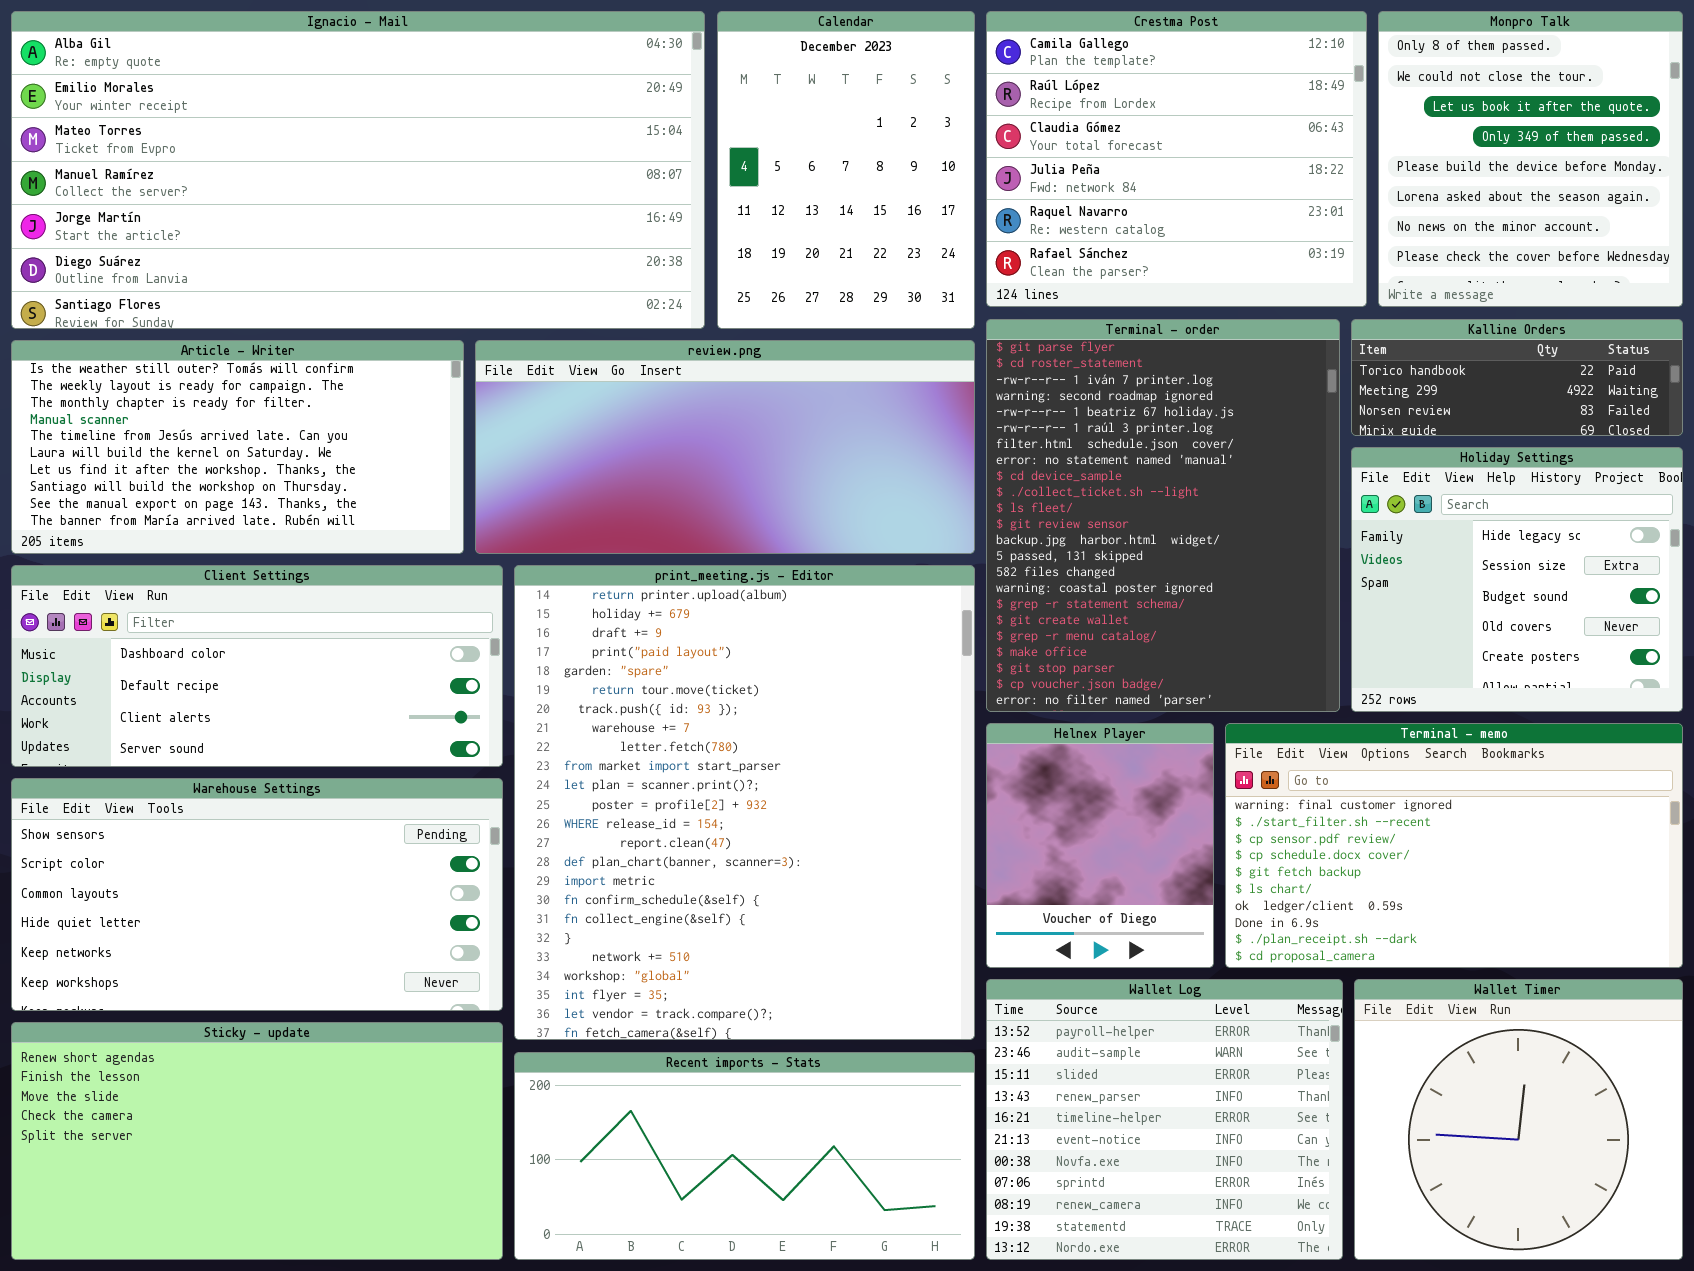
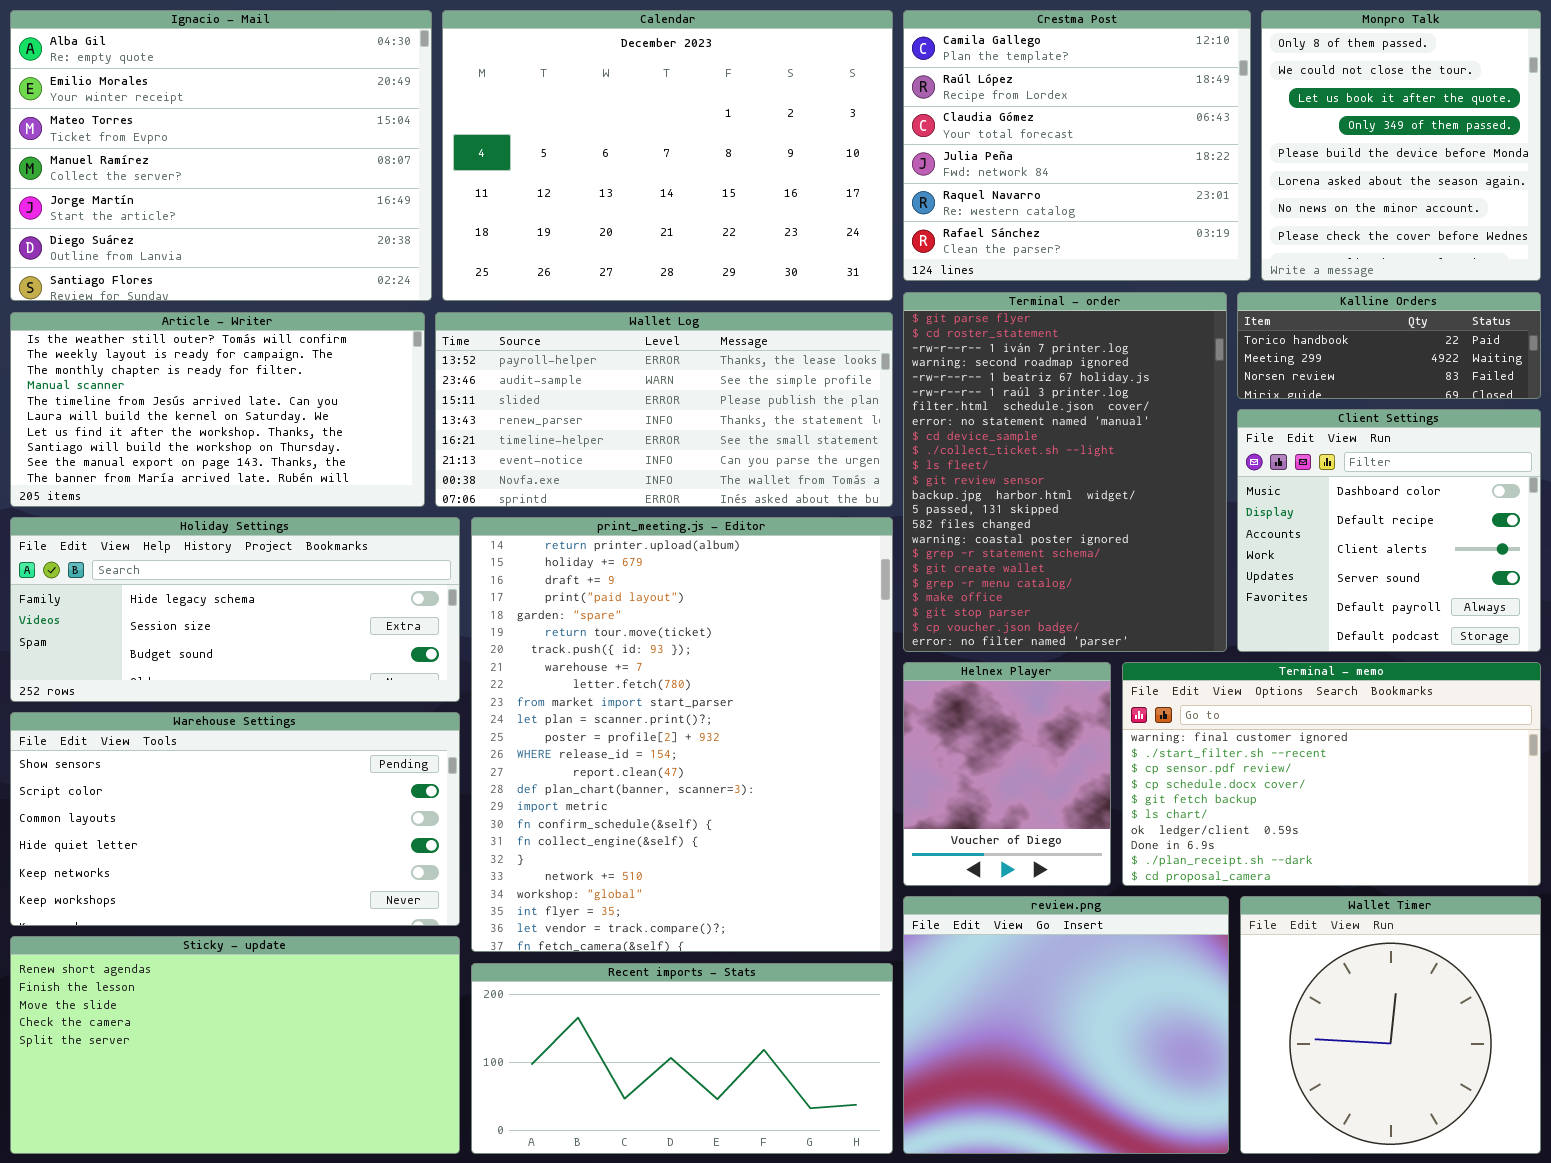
Ignacio - Mail: [11,11,705,329] -> [10,10,432,301], resized
Calendar: [717,11,975,329] -> [442,10,893,301], resized
review.png: [475,340,975,554] -> [903,896,1229,1154], moved, resized
Holiday Settings: [1351,447,1683,712] -> [10,517,460,702], moved, resized
Client Settings: [11,565,503,767] -> [1237,409,1541,652], moved, resized
Wallet Log: [986,979,1343,1260] -> [435,312,893,507], moved, resized

